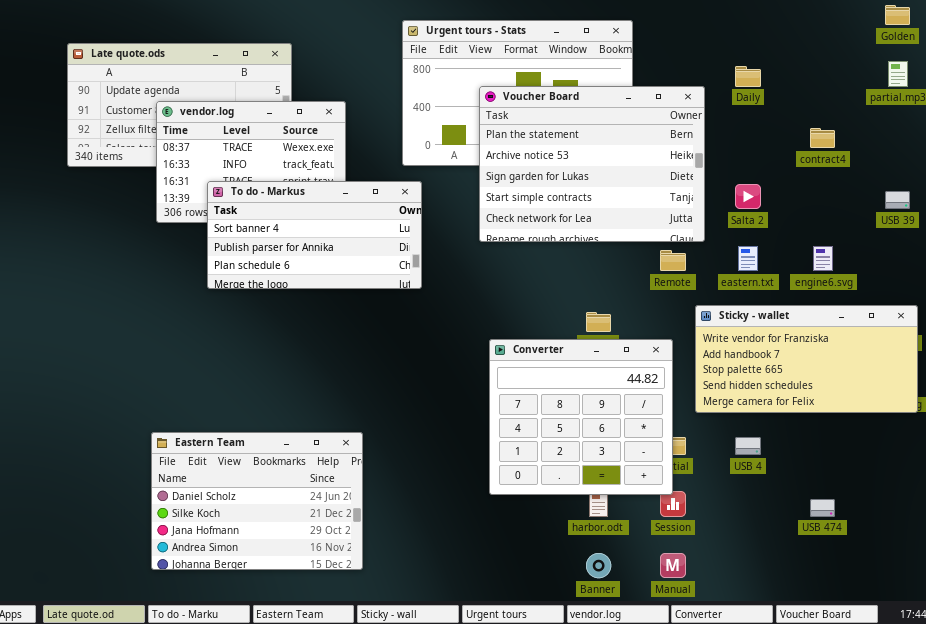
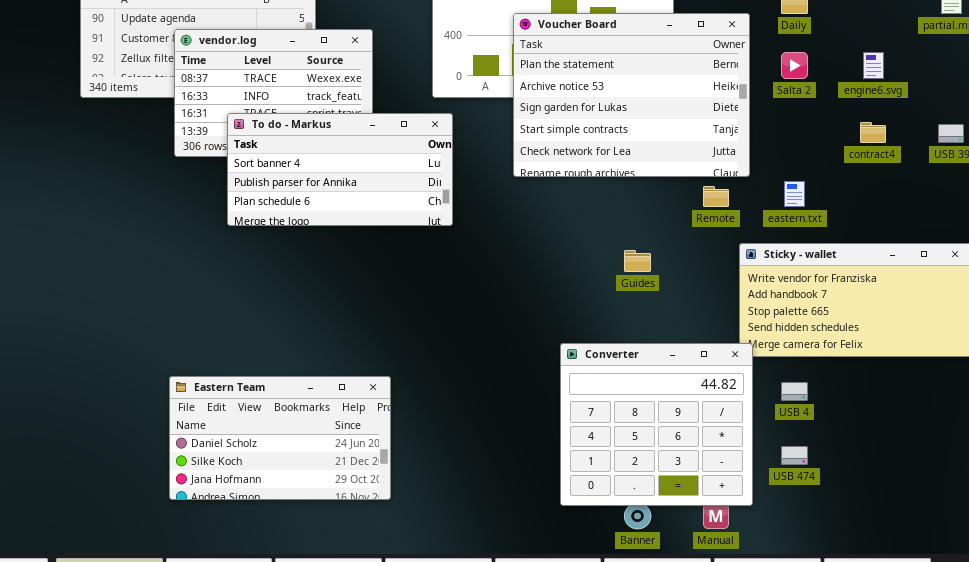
contract4: [810,128,835,148] -> [860,122,886,143], moved
Salta 2: [735,184,761,209] -> [781,52,808,79], moved
engine6.svg: [813,246,833,271] -> [863,52,884,79], moved
Converter: [489,339,673,495] -> [560,343,753,506], moved
Eastern Team: [151,432,363,570] -> [169,376,391,500], resized
USB 474: [810,499,835,517] -> [781,446,808,465], moved

